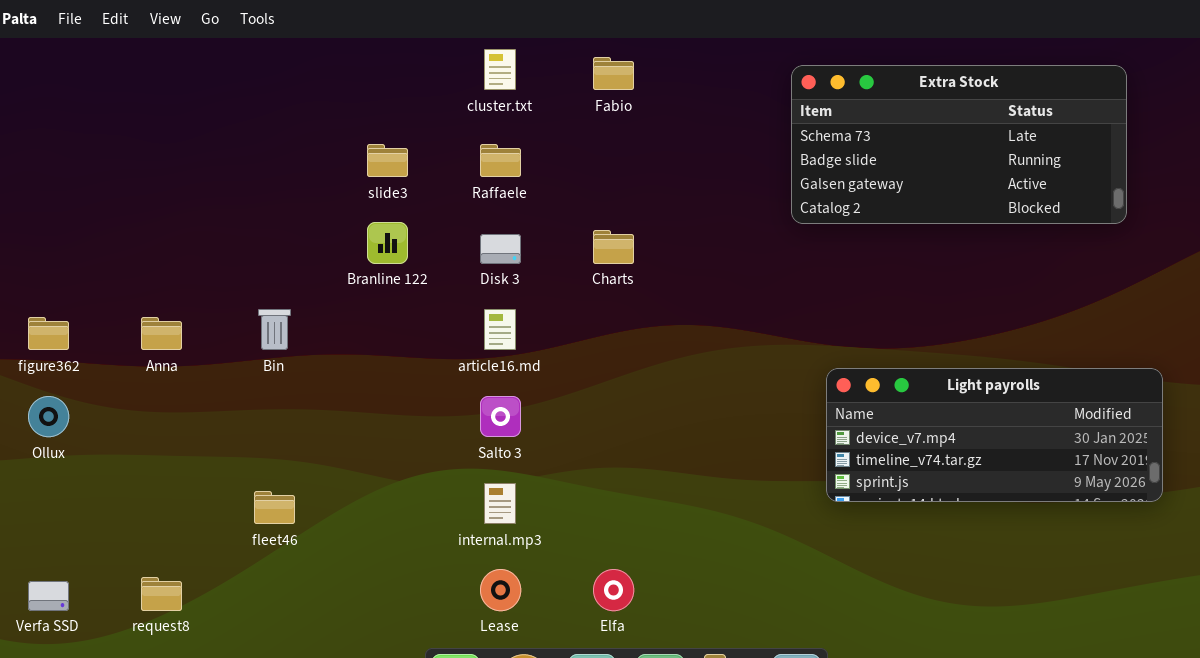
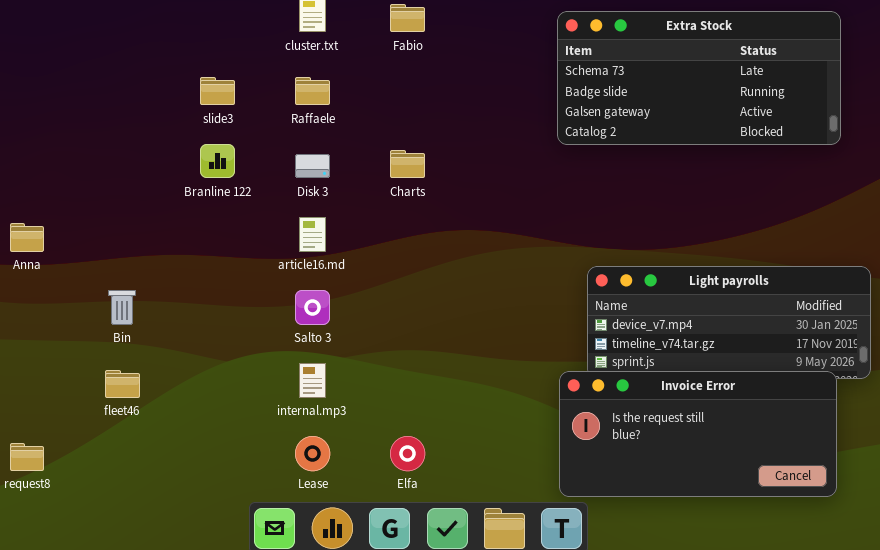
Bin: [258,309,291,350] -> [108,290,136,325], moved
Invoice Error: none -> [559,371,837,497], opened

